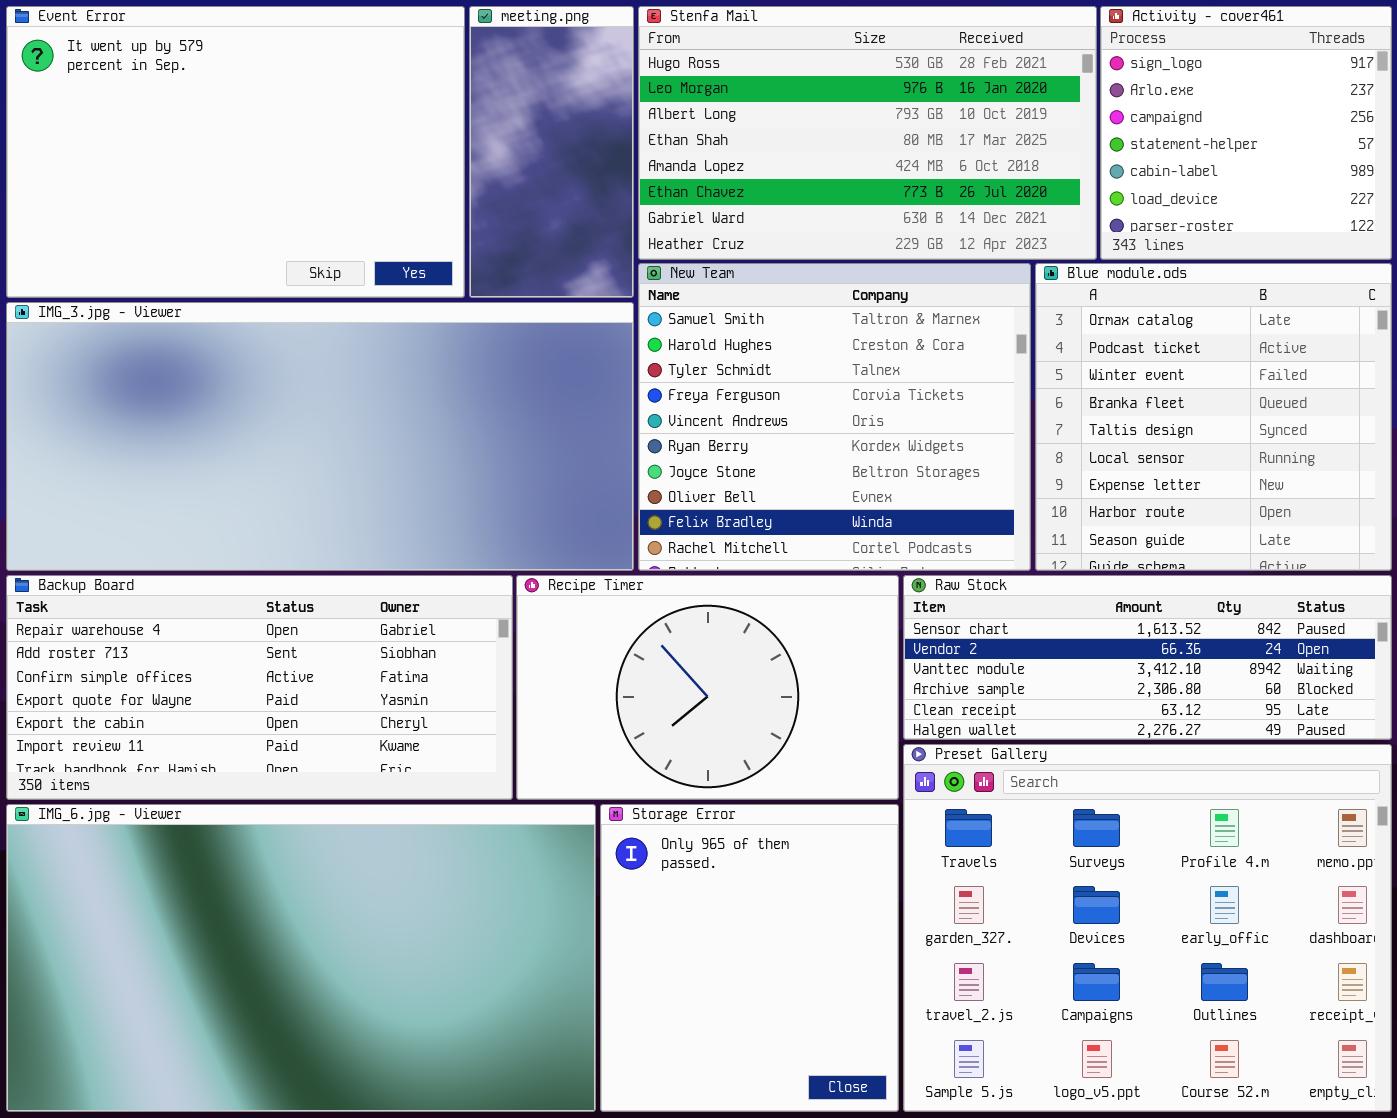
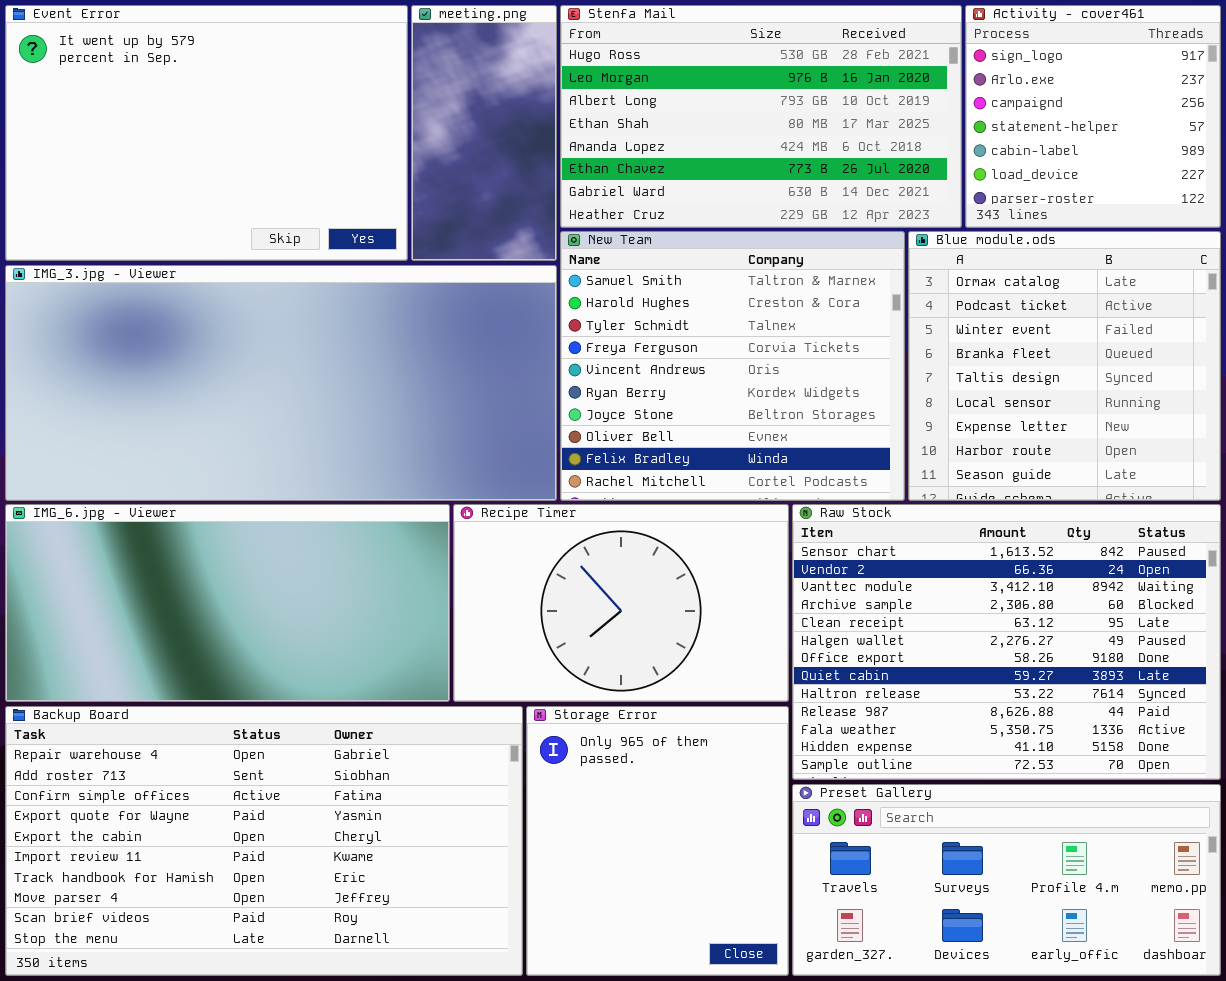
Backup Board: [6,575,513,800] -> [5,706,523,976], moved, resized
Raw Stock: [903,575,1392,740] -> [792,504,1221,780], resized
Preset Gallery: [903,744,1392,1112] -> [792,784,1221,976], resized
IMG_6.jpg - Viewer: [6,804,596,1112] -> [5,504,450,702], moved, resized

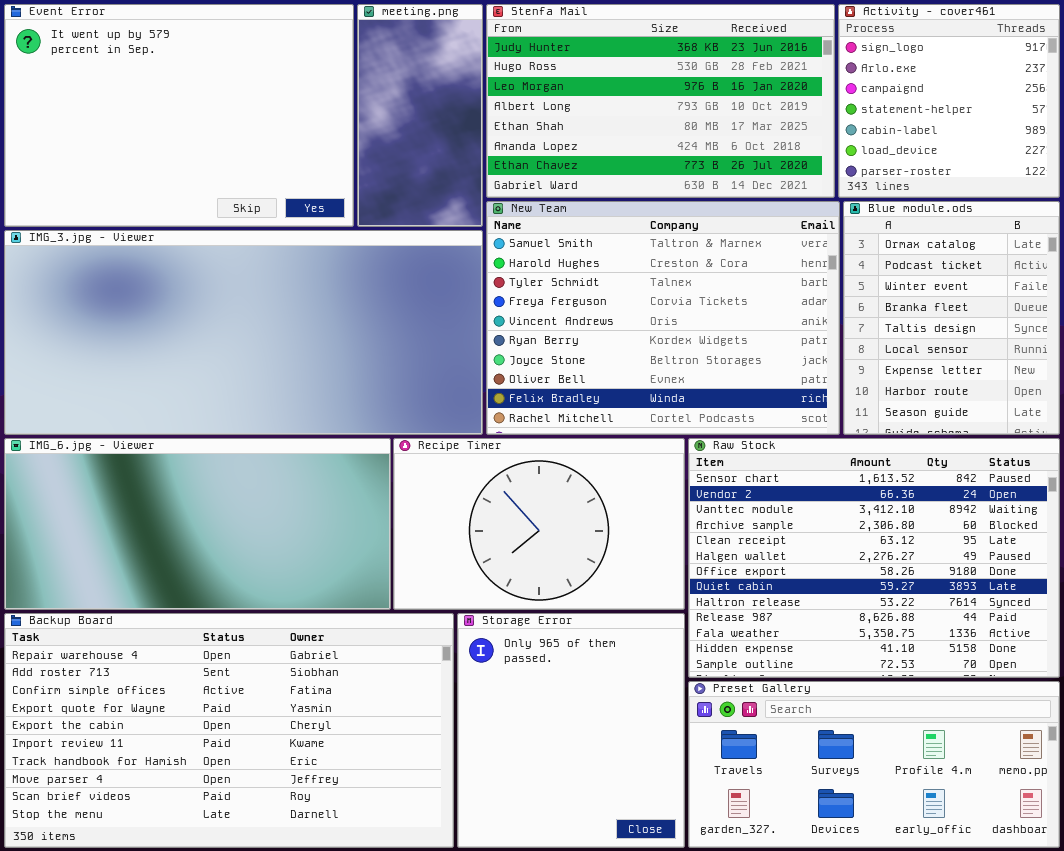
Stenfa Mail: [560,5,962,228] -> [486,4,835,198], scrolled up 1 row
New Team: [560,231,905,501] -> [486,201,840,435], resized
Blue module.ods: [908,231,1221,501] -> [843,201,1060,435], resized

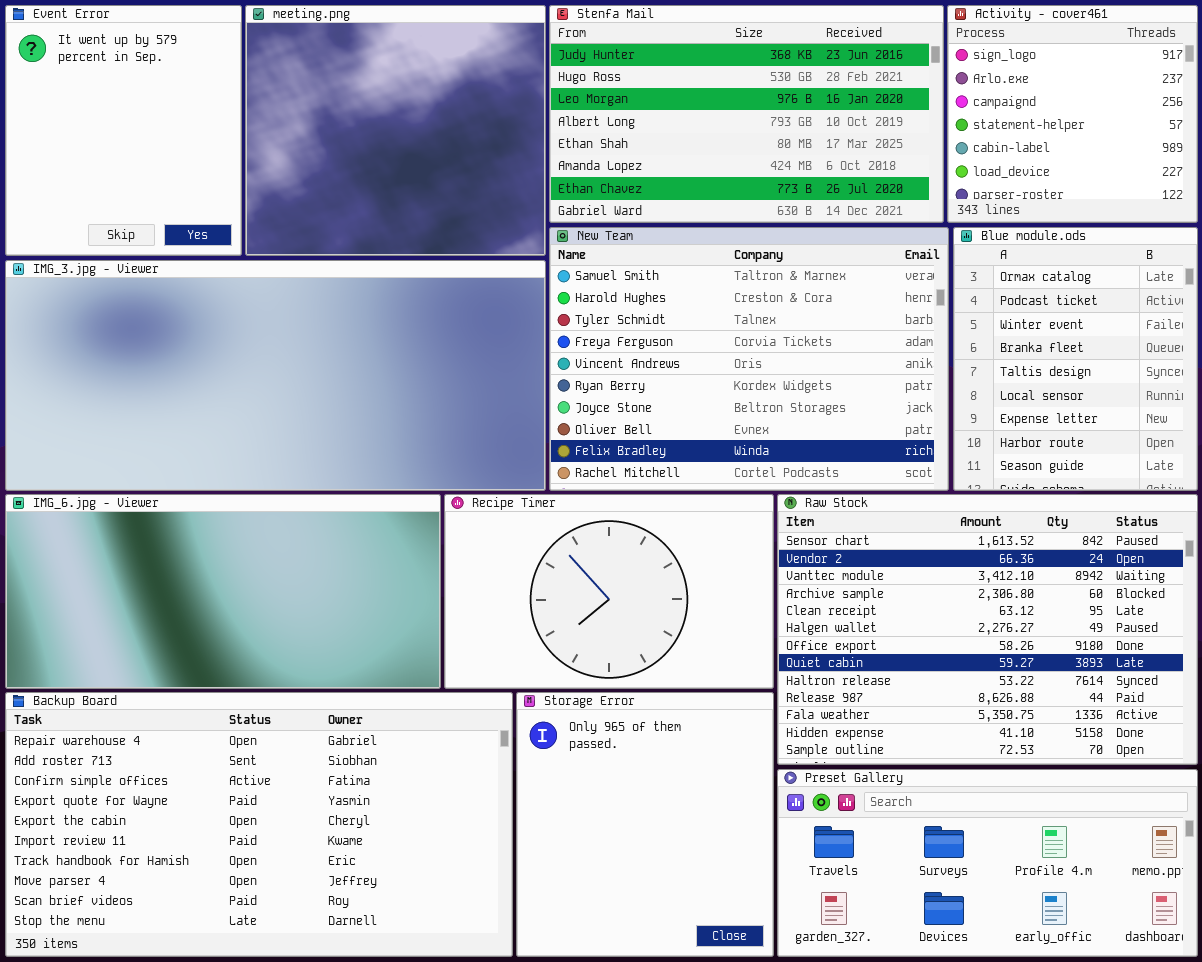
Event Error: [4,4,354,227] -> [5,5,242,256], resized
meeting.png: [357,4,483,227] -> [245,5,546,256], resized

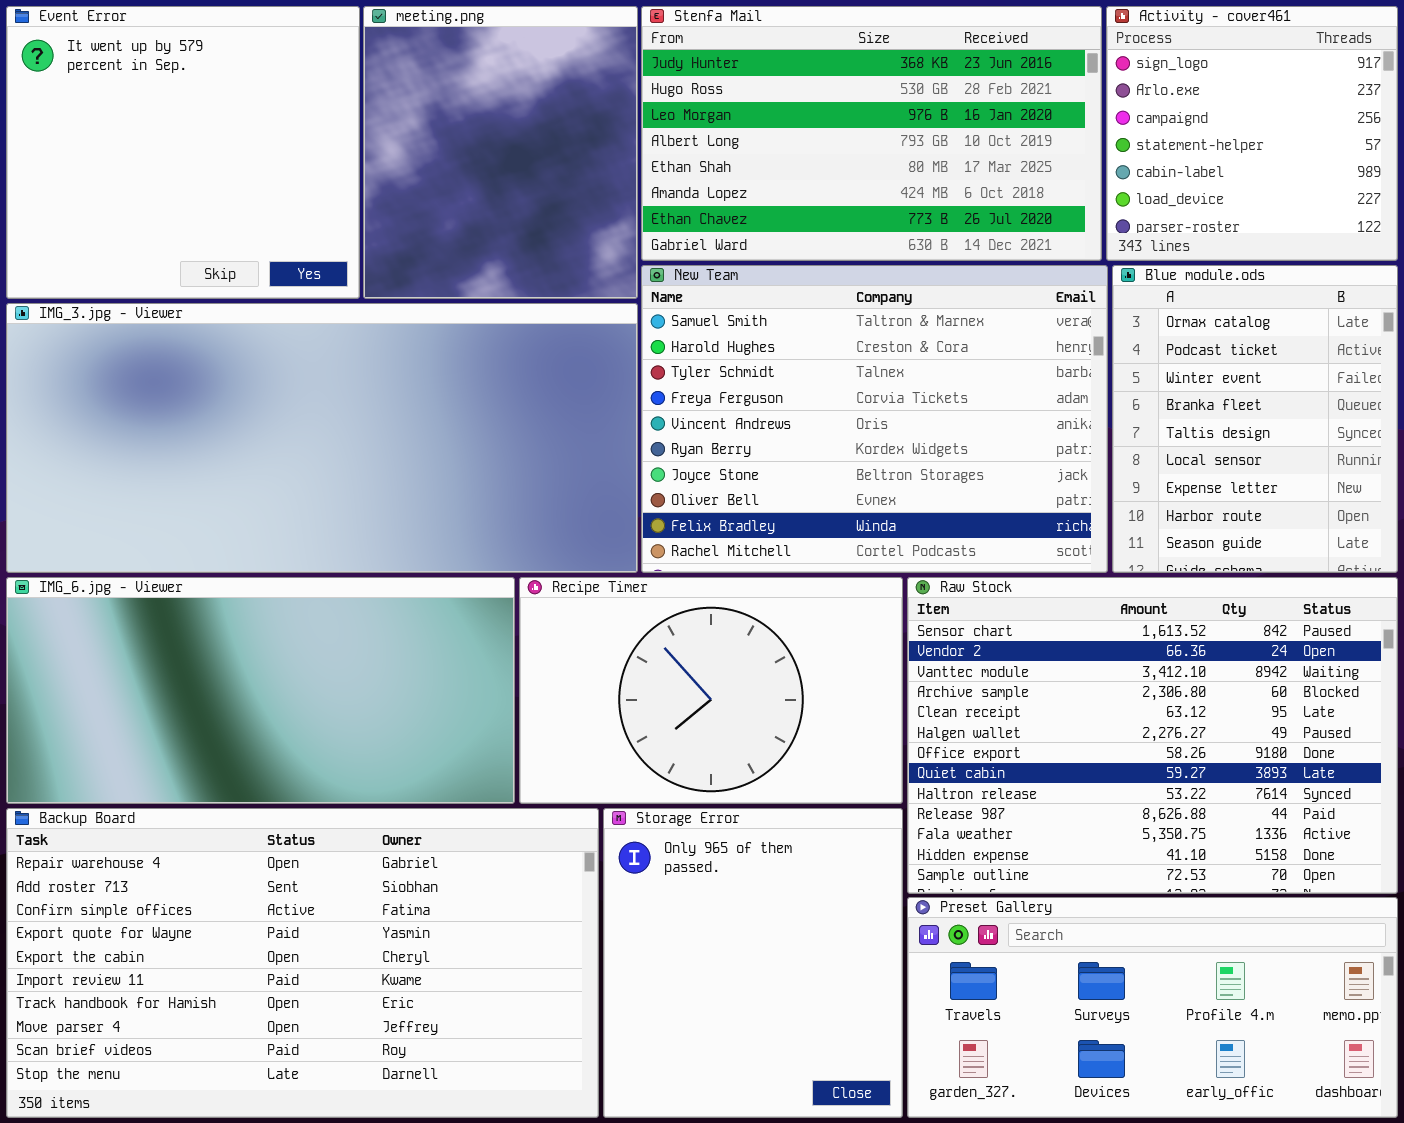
Event Error: [5,5,242,256] -> [6,6,360,299], resized
meeting.png: [245,5,546,256] -> [363,6,638,299], resized

